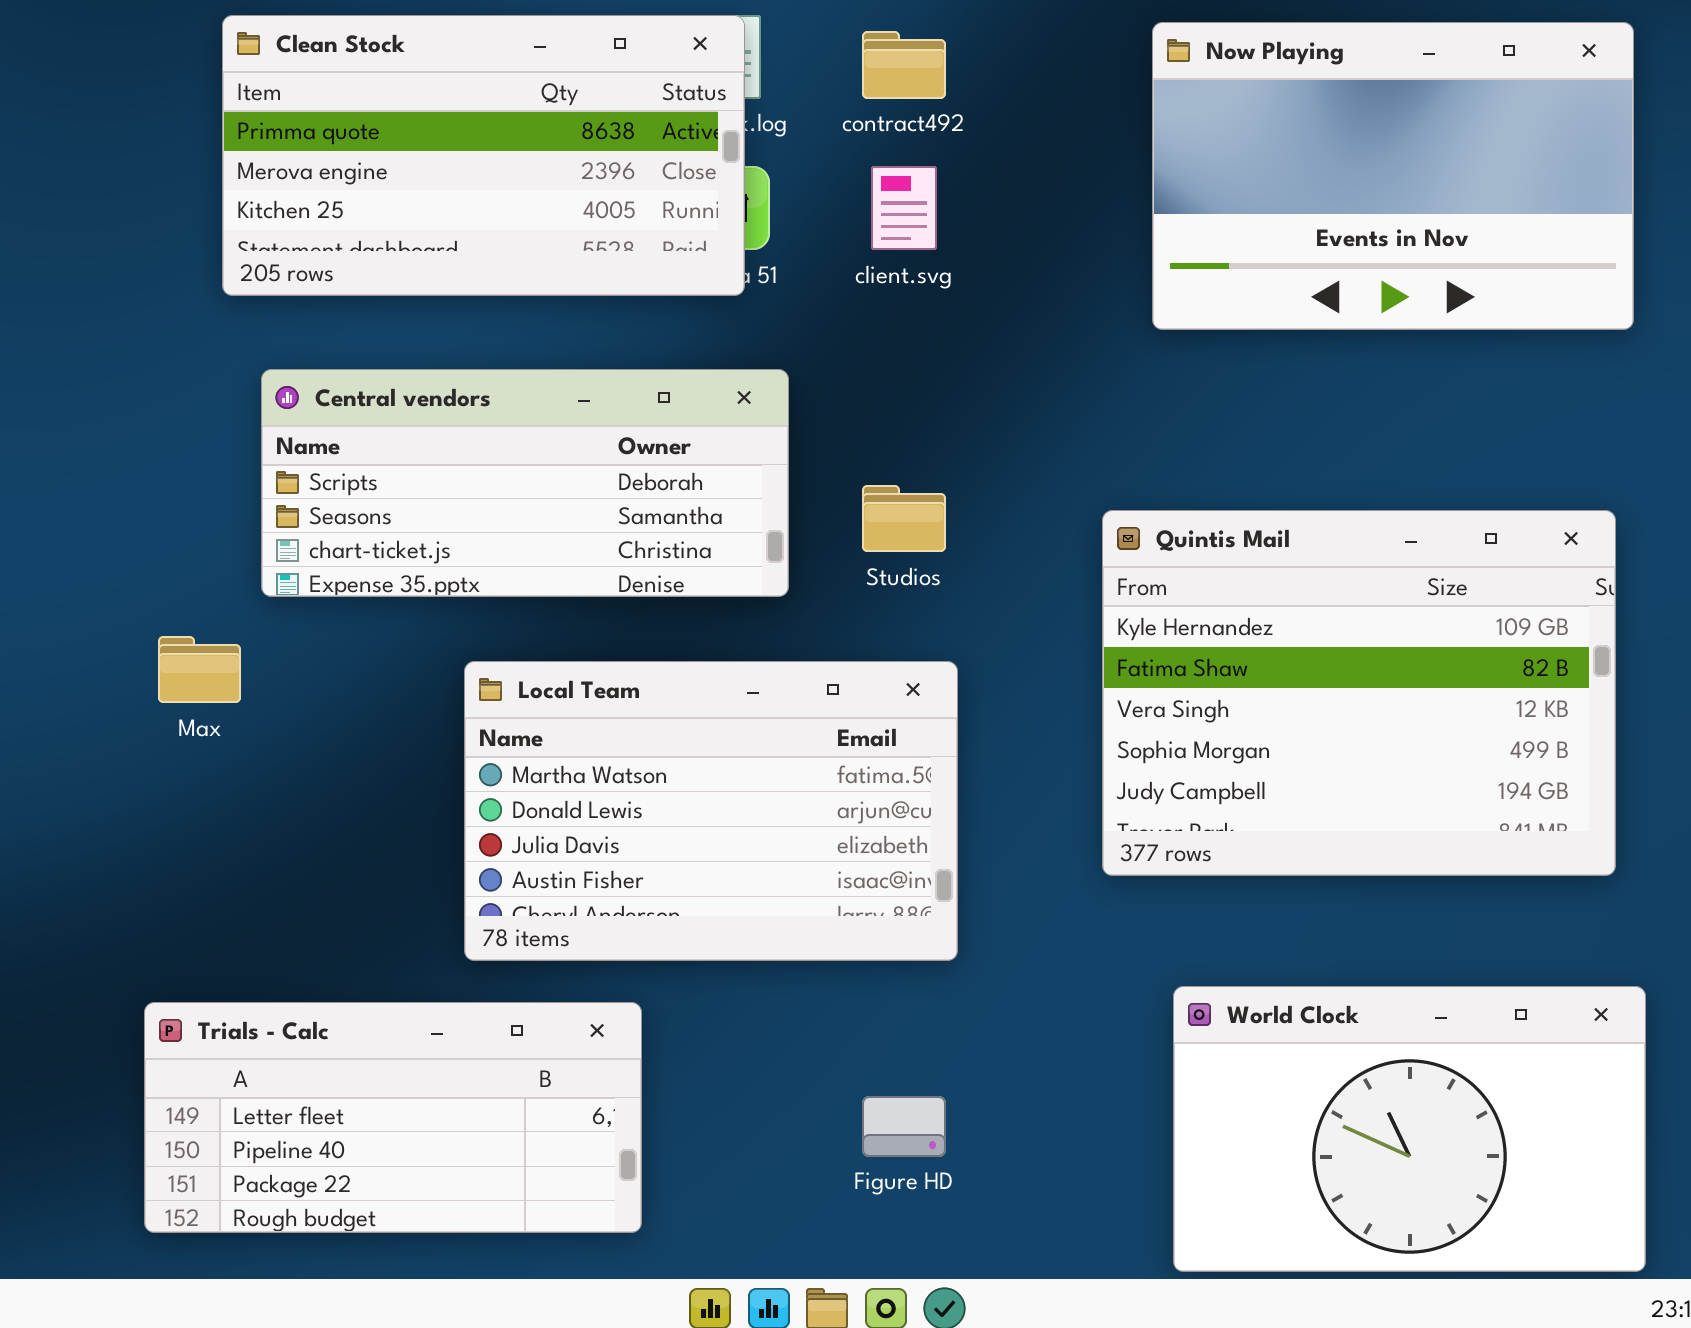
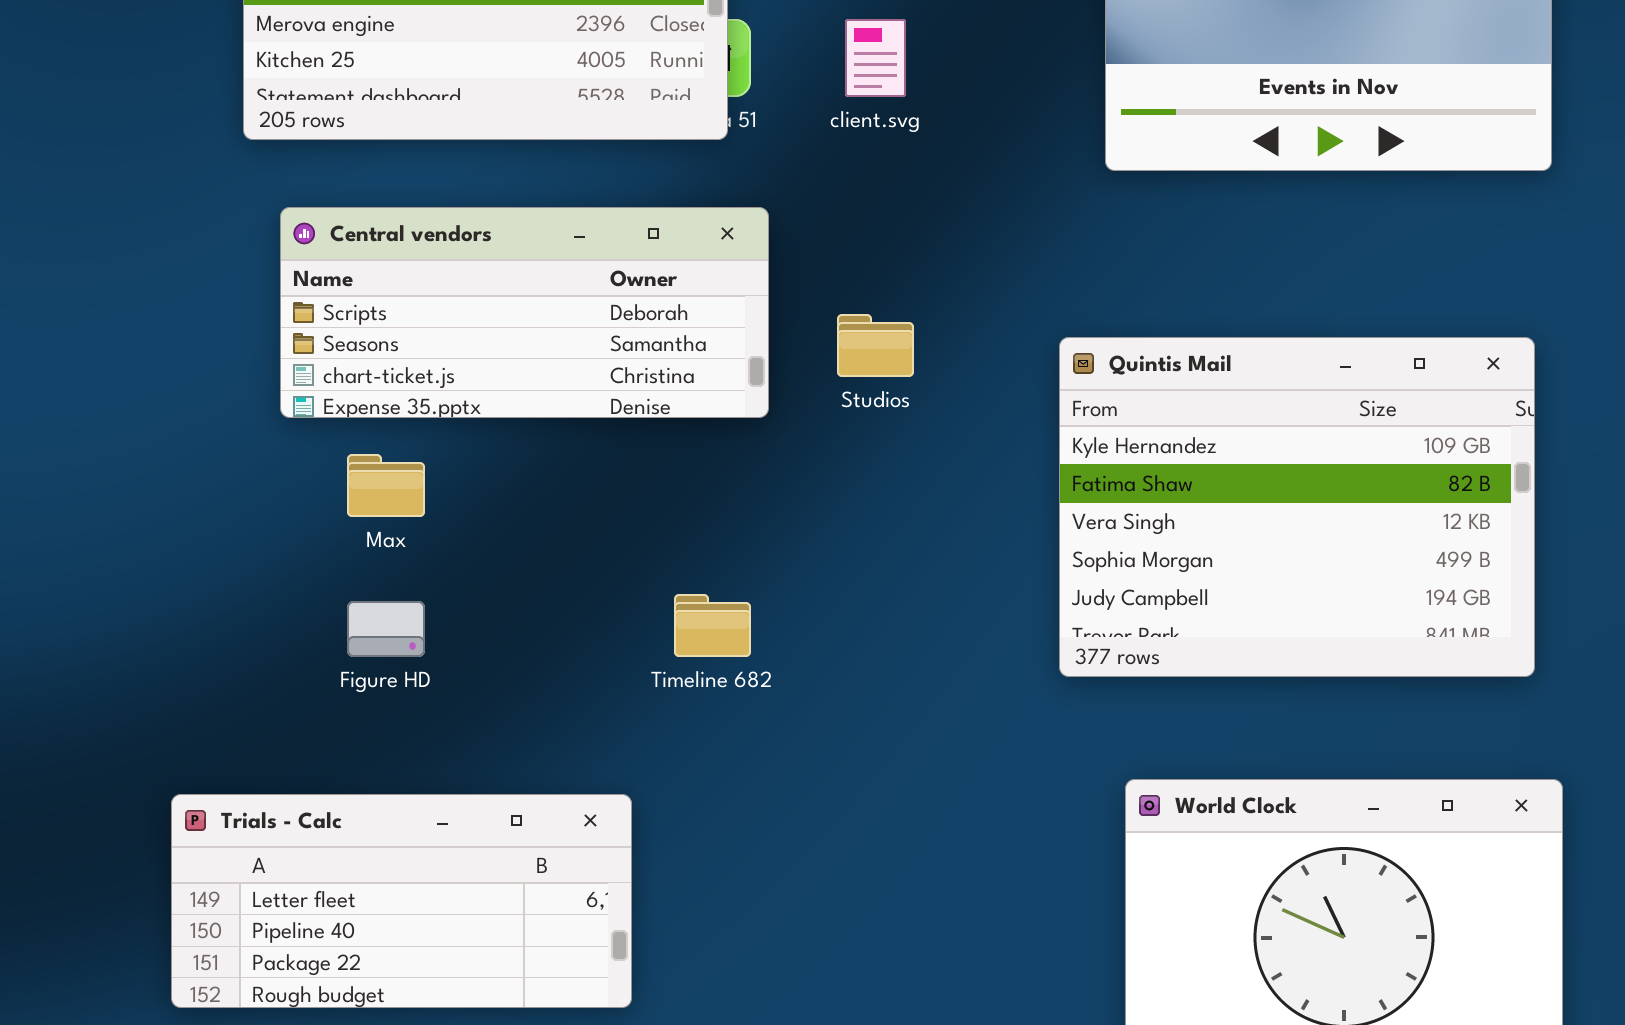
Max: [158,636,241,703] -> [347,454,425,517], moved
Local Team: [464,661,958,961] -> none, closed
Figure HD: [862,1096,946,1157] -> [347,601,425,657], moved

